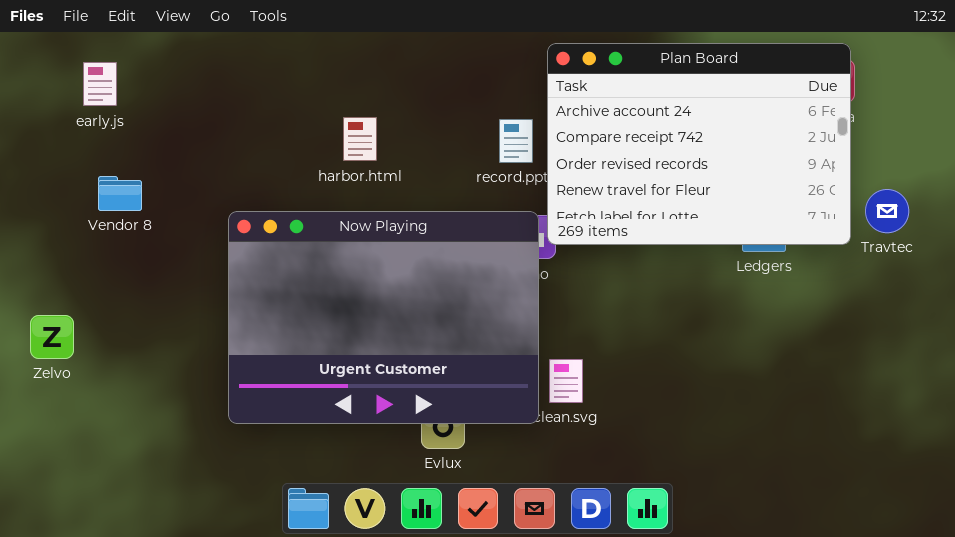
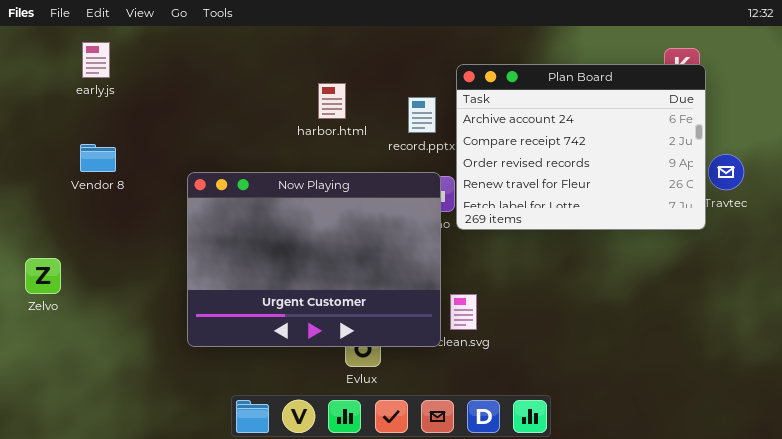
Plan Board: [547,43,851,245] -> [456,64,706,230], moved
early.js: [83,62,117,106] -> [82,42,110,78], moved
harbor.html: [343,117,377,161] -> [318,83,346,119], moved

